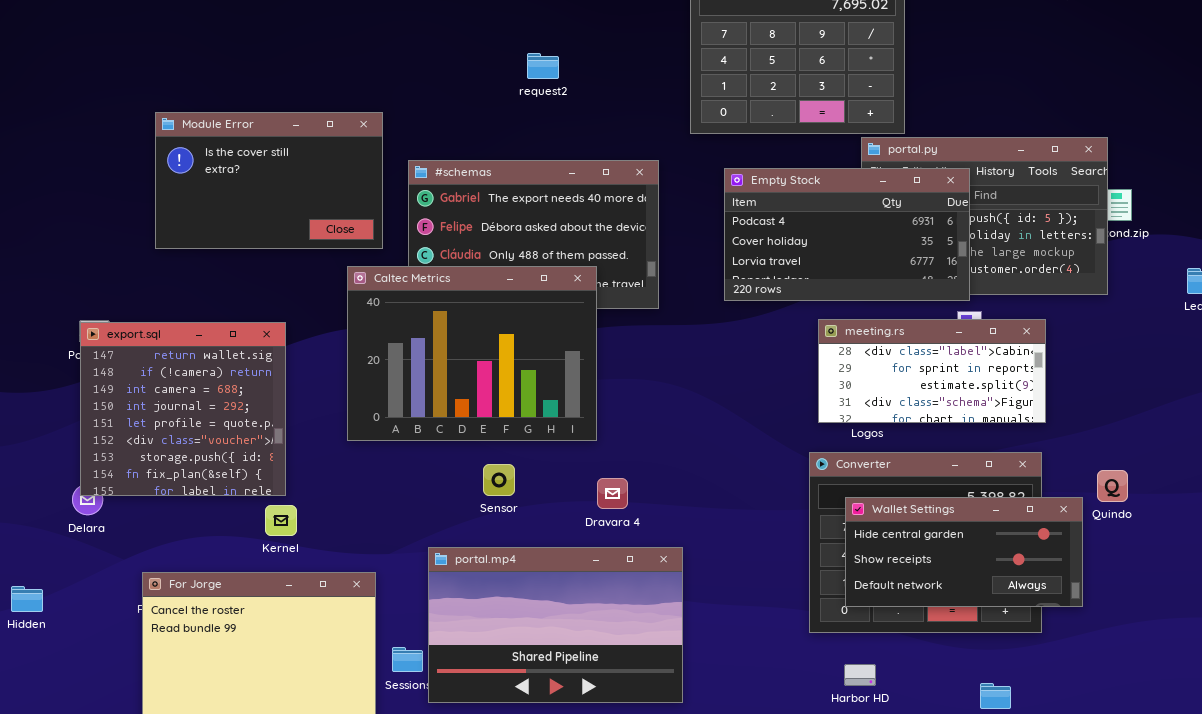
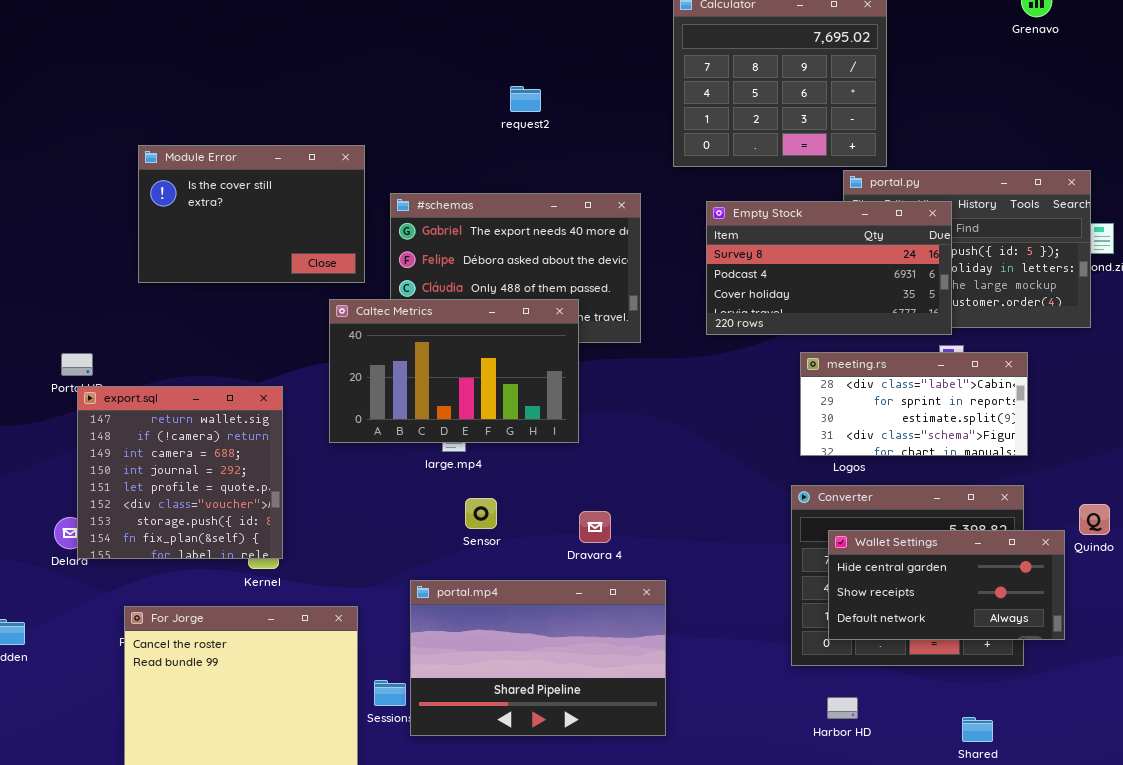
Empty Stock: [724,168,970,301] -> [706,201,952,335], scrolled up 1 row
Caltec Metrics: [347,266,597,441] -> [329,299,579,443], resized
export.sql: [80,322,286,496] -> [77,386,283,559], moved

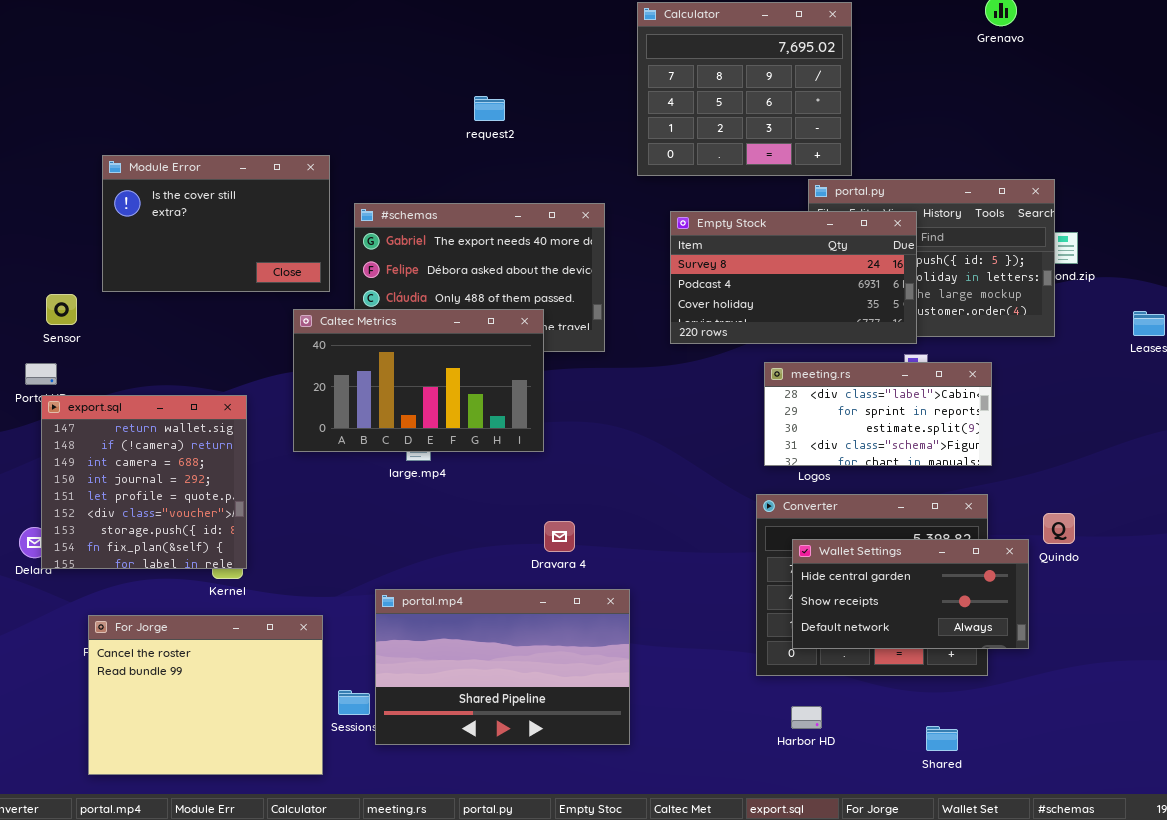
Sensor: [465,498,497,529] -> [46,294,77,325], moved

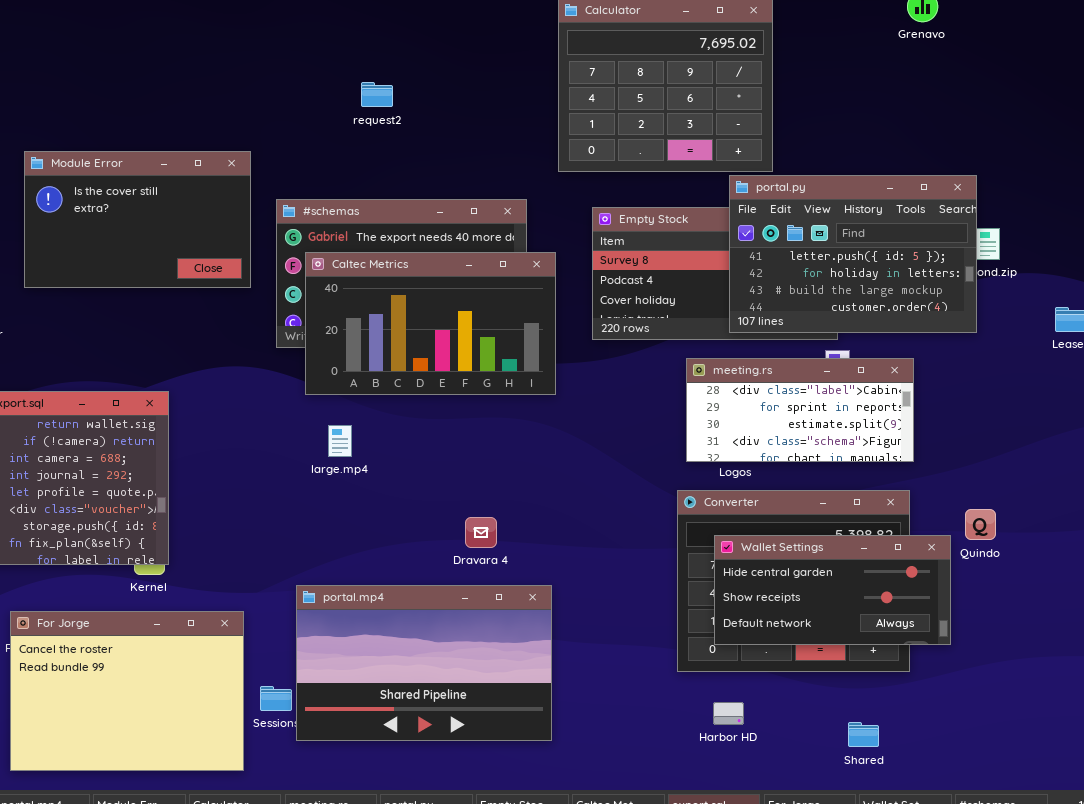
request2: [474,96,505,121] -> [361,82,393,107], moved
portal.py: [808,179,1055,337] -> [729,175,977,333], raised
Caltec Metrics: [293,309,544,452] -> [305,252,556,395], moved

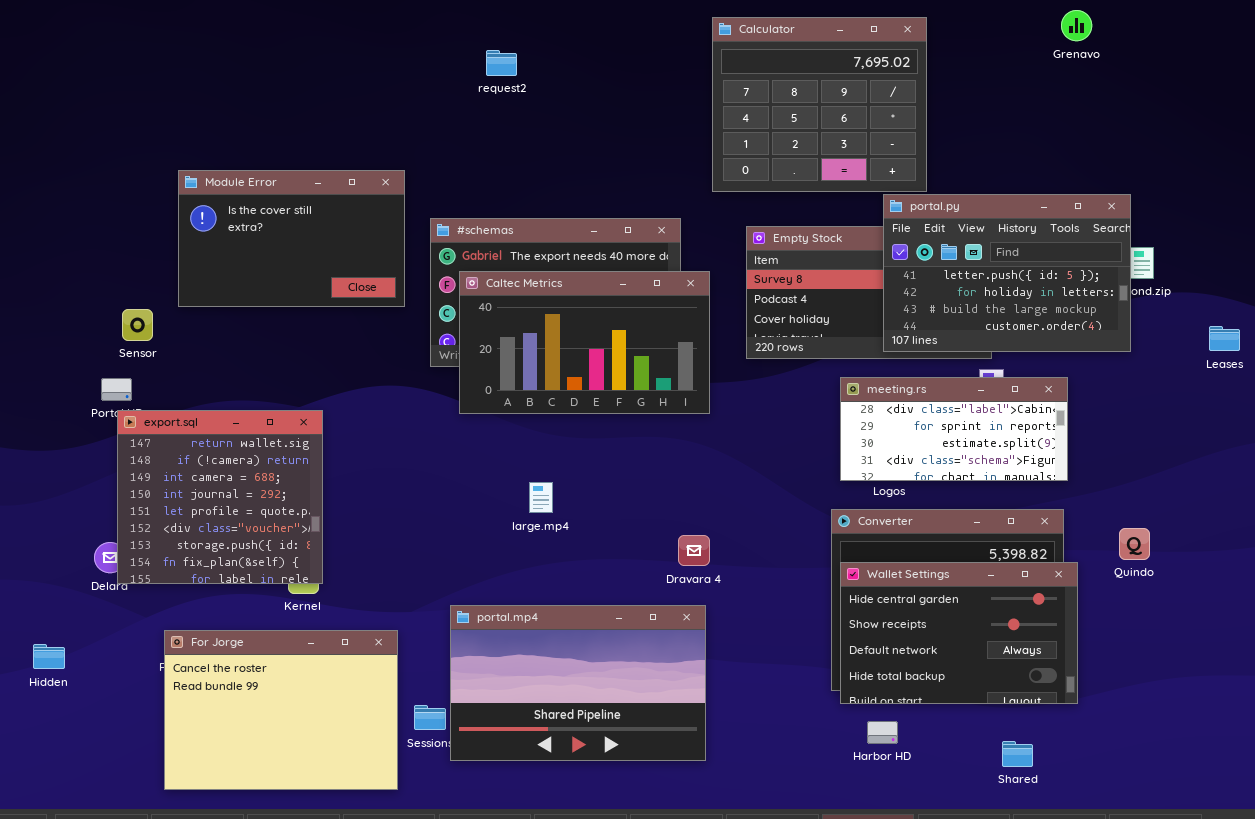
request2: [361,82,393,107] -> [486,50,517,76], moved
large.mp4: [328,425,352,457] -> [529,482,553,513], moved
Dravara 4: [465,517,497,548] -> [678,535,710,566], moved
Wallet Settings: [714,535,951,645] -> [840,562,1078,704], moved, resized

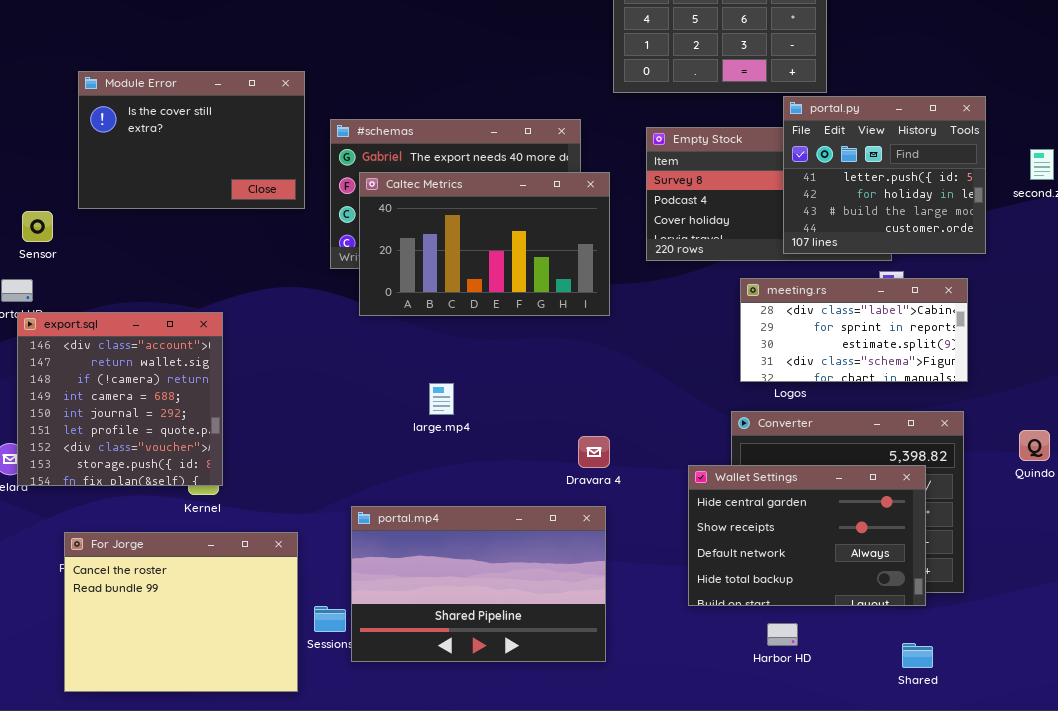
portal.py: [883,194,1131,352] -> [783,96,986,254], resized
export.sql: [117,410,323,584] -> [17,312,223,486], scrolled up 1 row
Wallet Settings: [840,562,1078,704] -> [688,465,926,606], moved

